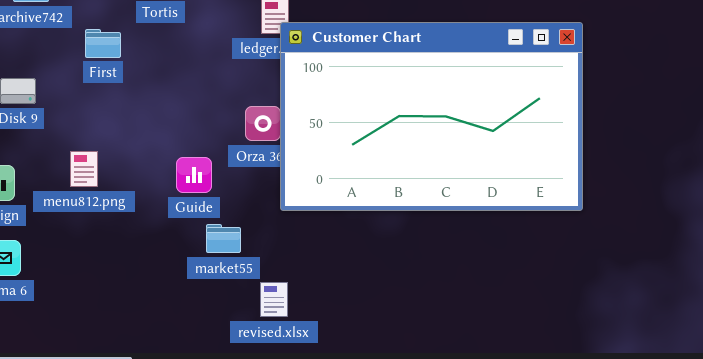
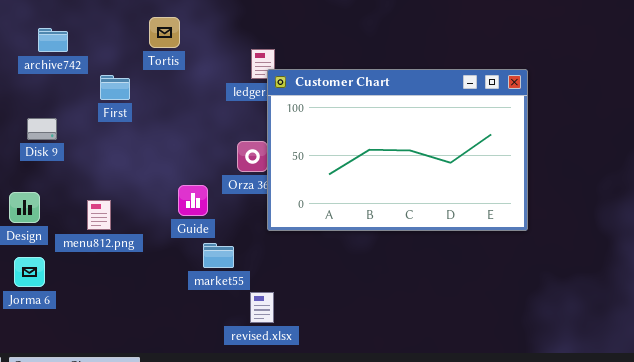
menu812.png: [70,151,98,187] -> [87,200,111,230], moved

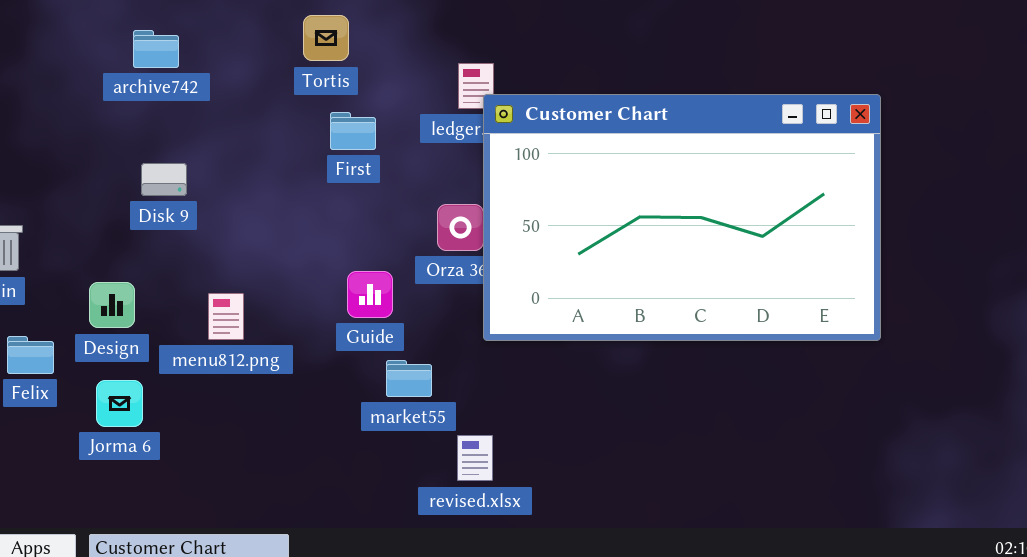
First: [100,75,130,100] -> [330,112,376,150], moved
Disk 9: [27,118,57,140] -> [141,163,187,196], moved

